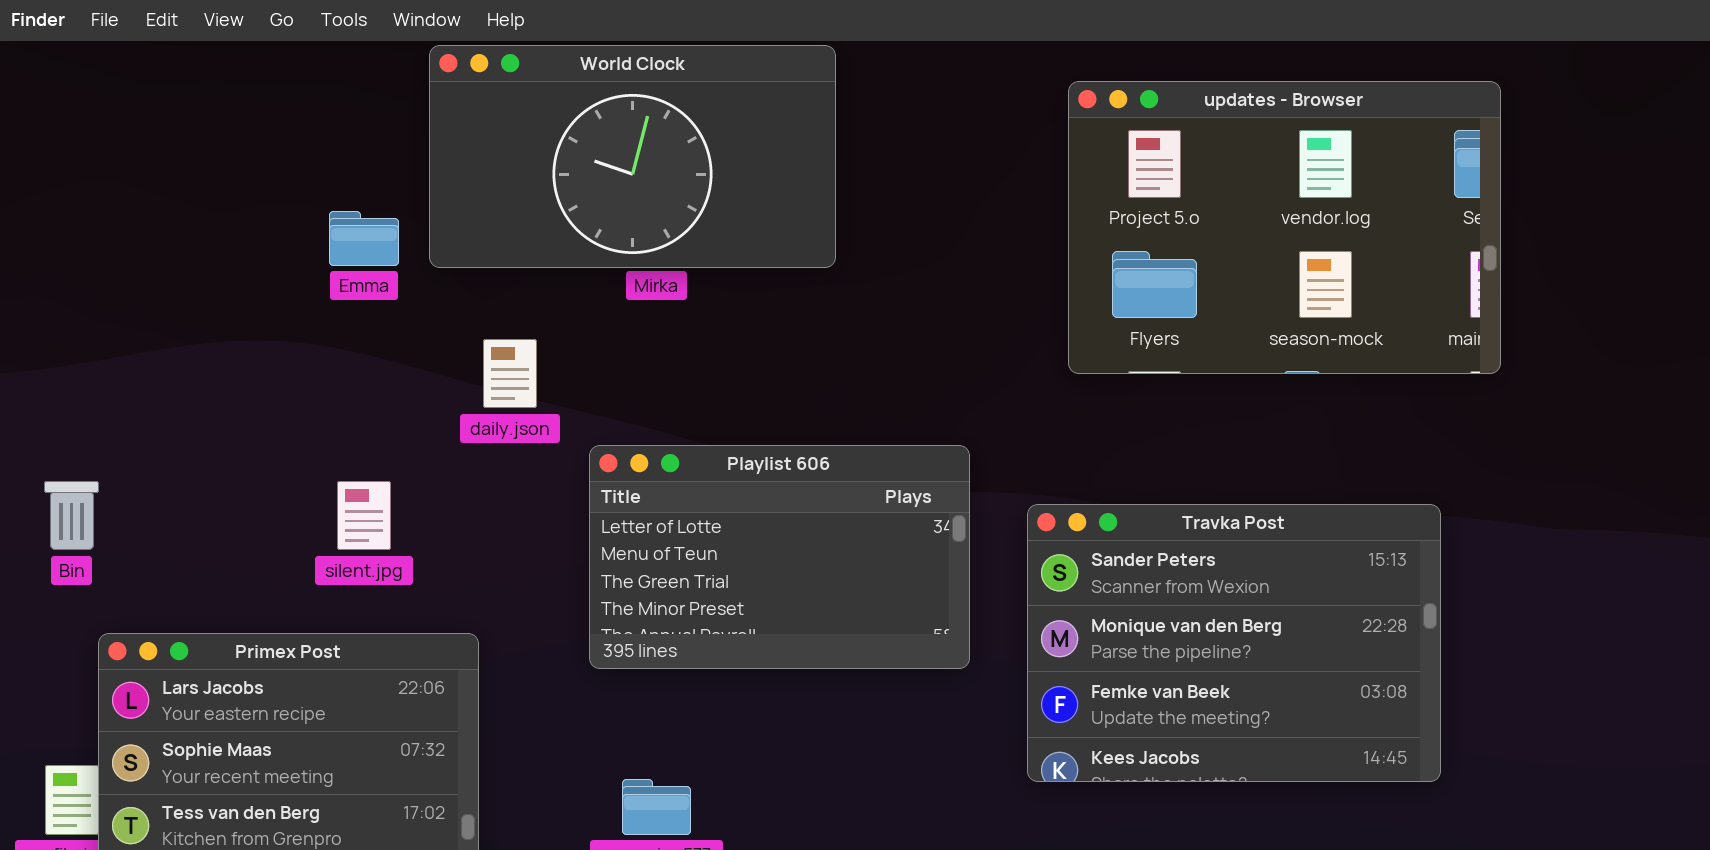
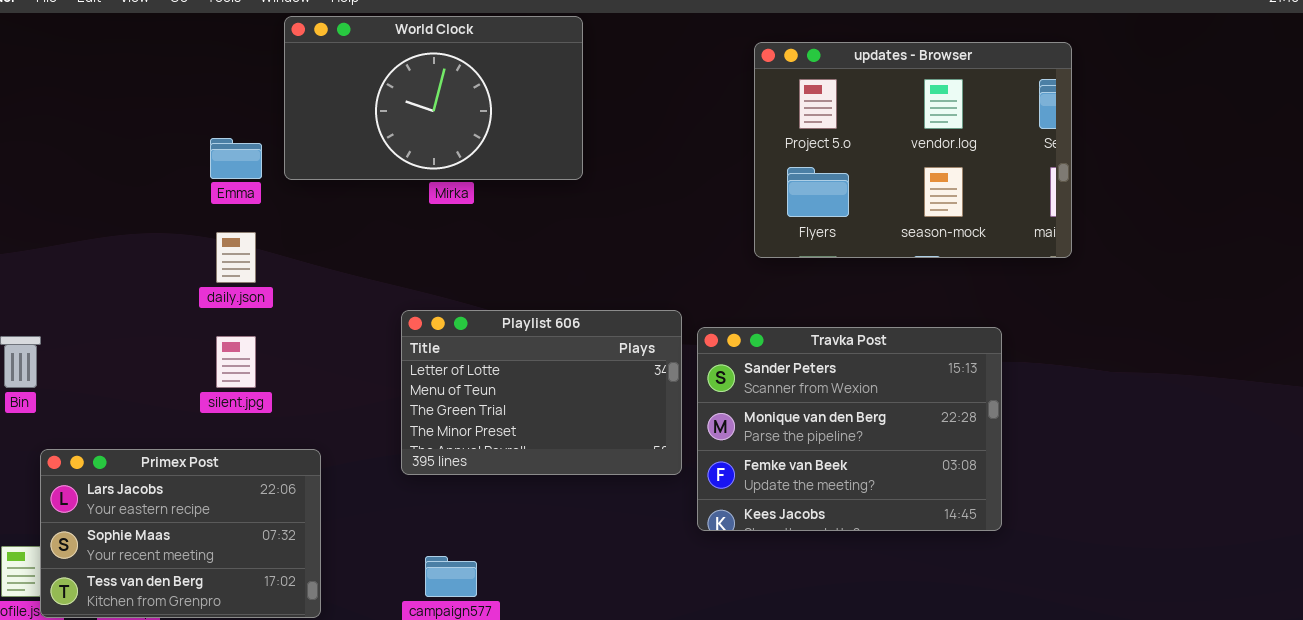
daily.json: [483,339,537,408] -> [216,232,256,283], moved
Travka Post: [1027,504,1441,782] -> [697,327,1002,531], moved

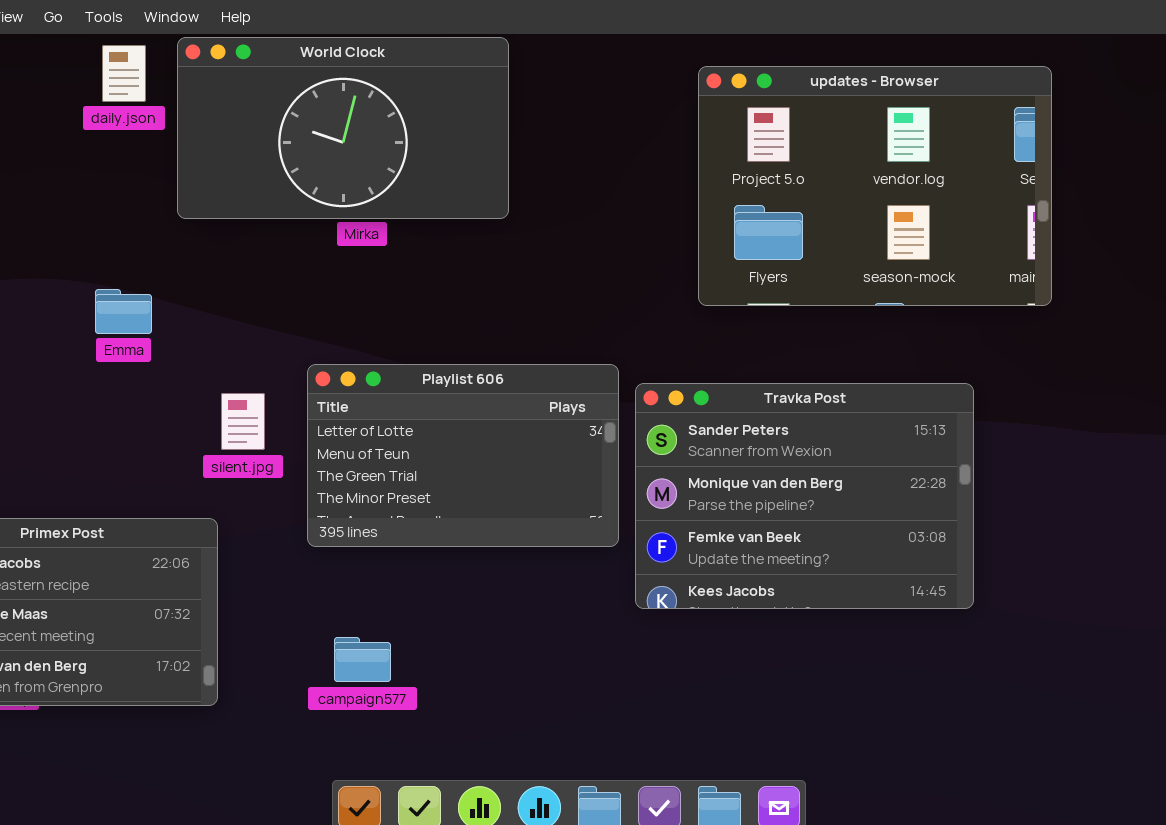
Emma: [210,138,262,179] -> [95,289,152,334], moved
daily.json: [216,232,256,283] -> [102,45,146,102], moved
silent.jpg: [216,336,256,388] -> [221,393,265,450], moved

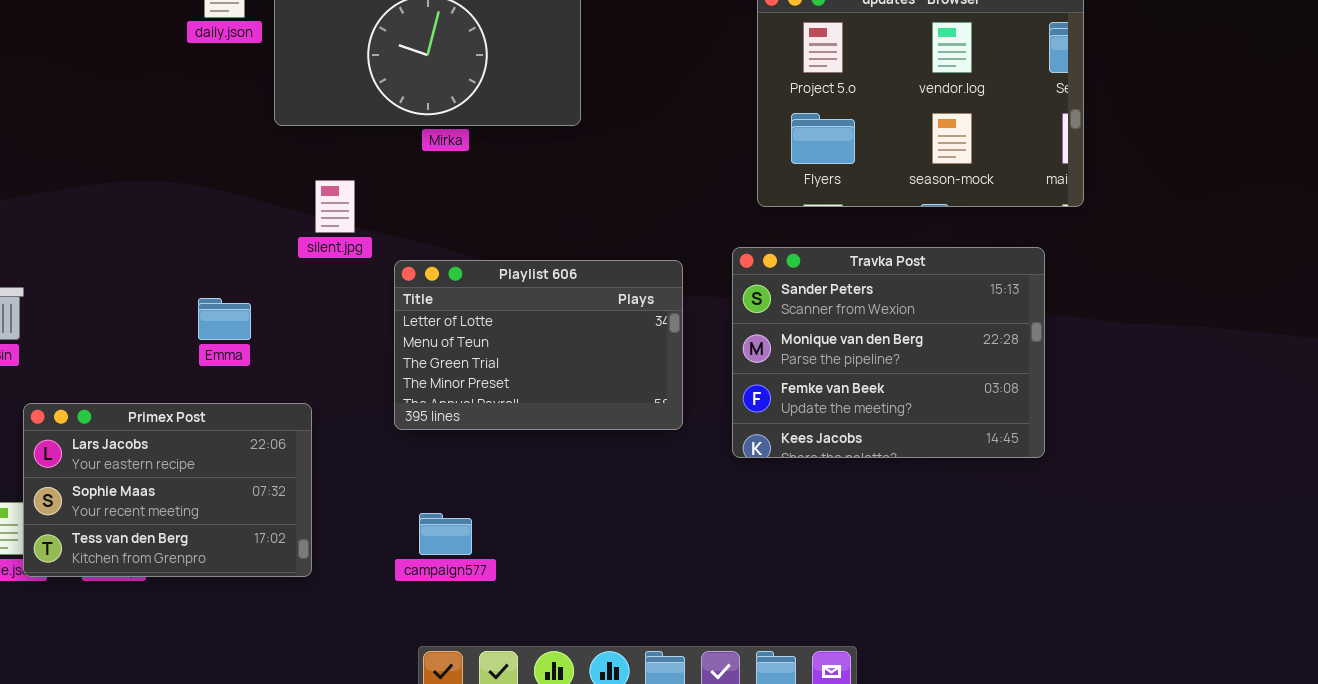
Emma: [95,289,152,334] -> [198,298,251,340], moved
Travka Post: [635,383,974,609] -> [732,247,1045,458], moved
silent.jpg: [221,393,265,450] -> [315,180,355,233], moved

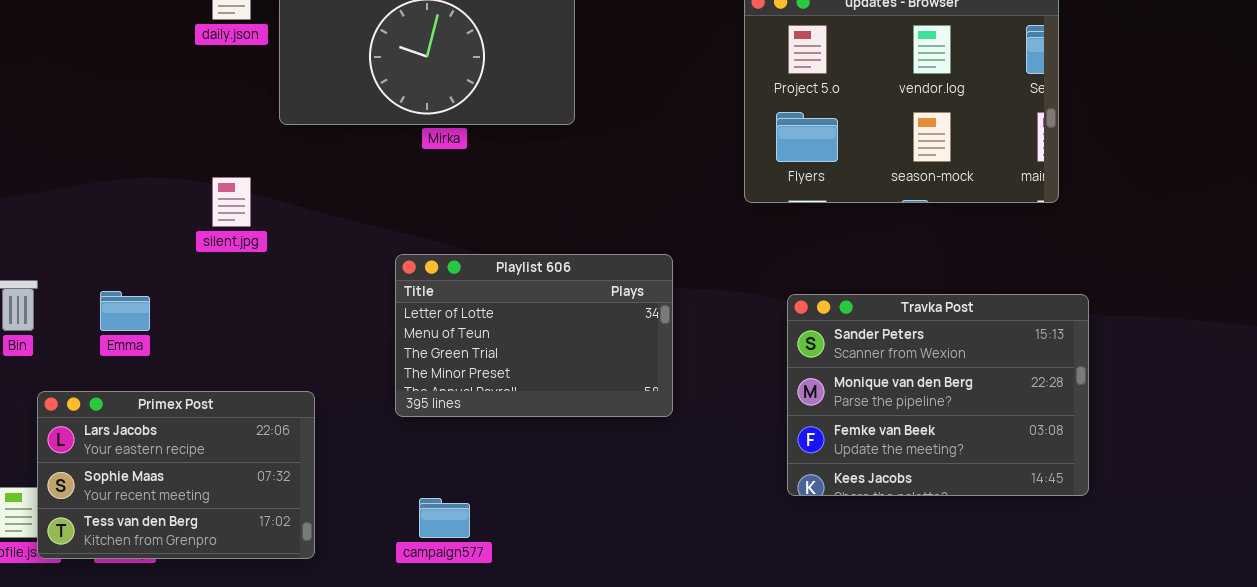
silent.jpg: [315,180,355,233] -> [212,177,251,227], moved
Travka Post: [732,247,1045,458] -> [787,294,1089,496], moved
Emma: [198,298,251,340] -> [100,291,150,331], moved

